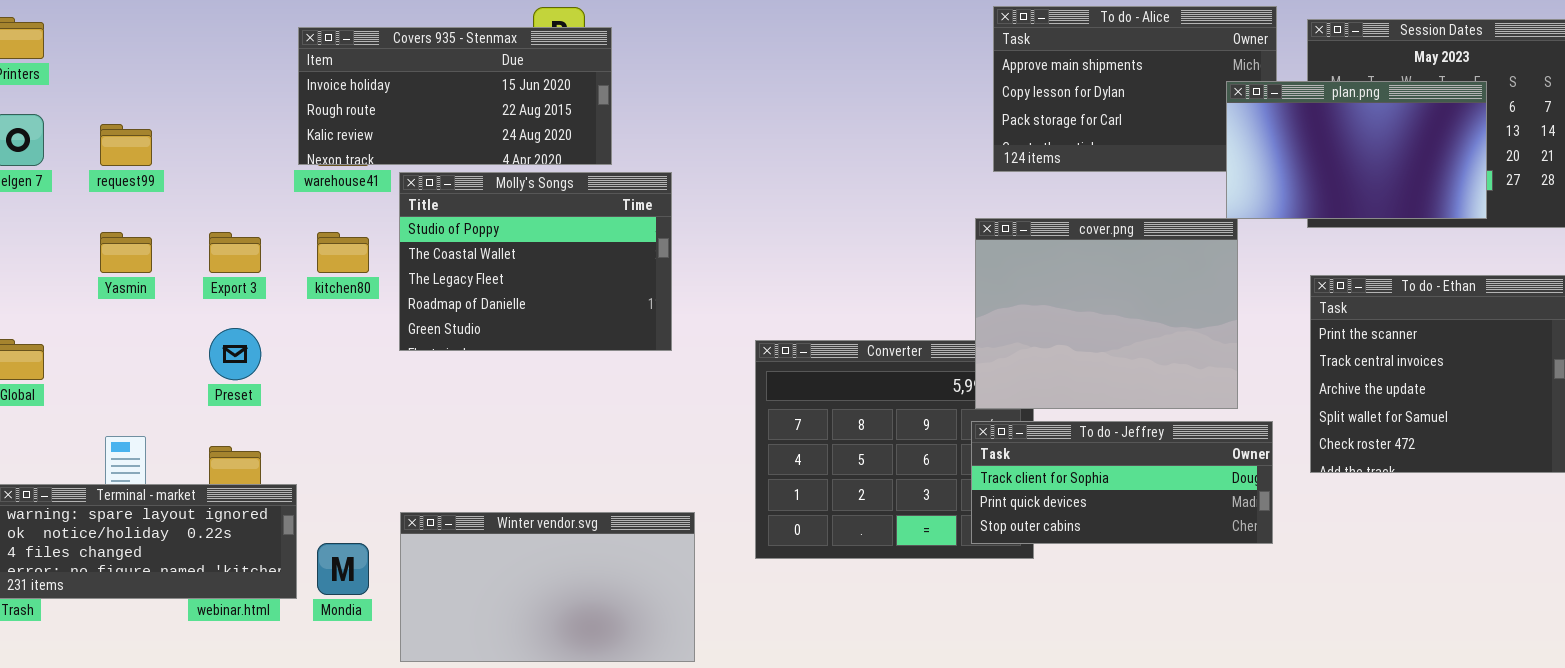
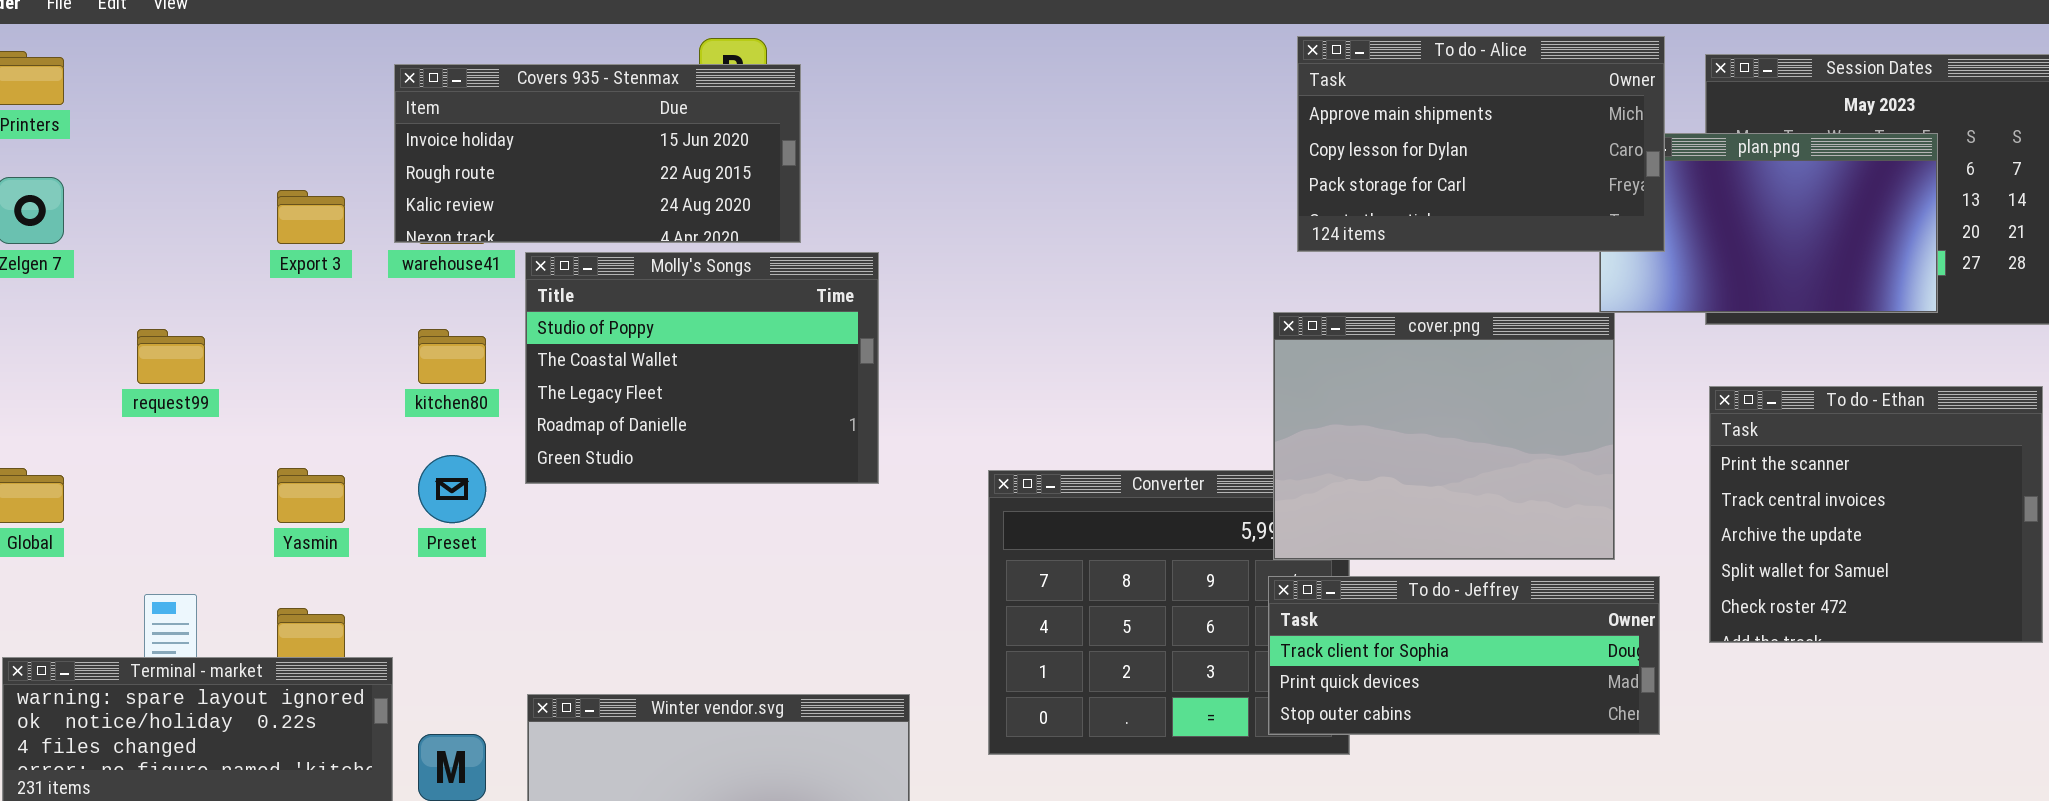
To do - Alice: [993,6,1277,172] -> [1297,36,1665,252], raised
request99: [100,124,152,166] -> [137,329,205,384], moved
Yasmin: [100,232,152,273] -> [277,468,345,523], moved
Export 3: [209,232,261,273] -> [277,190,345,244], moved
Preset: [209,328,261,380] -> [418,455,486,523], moved

